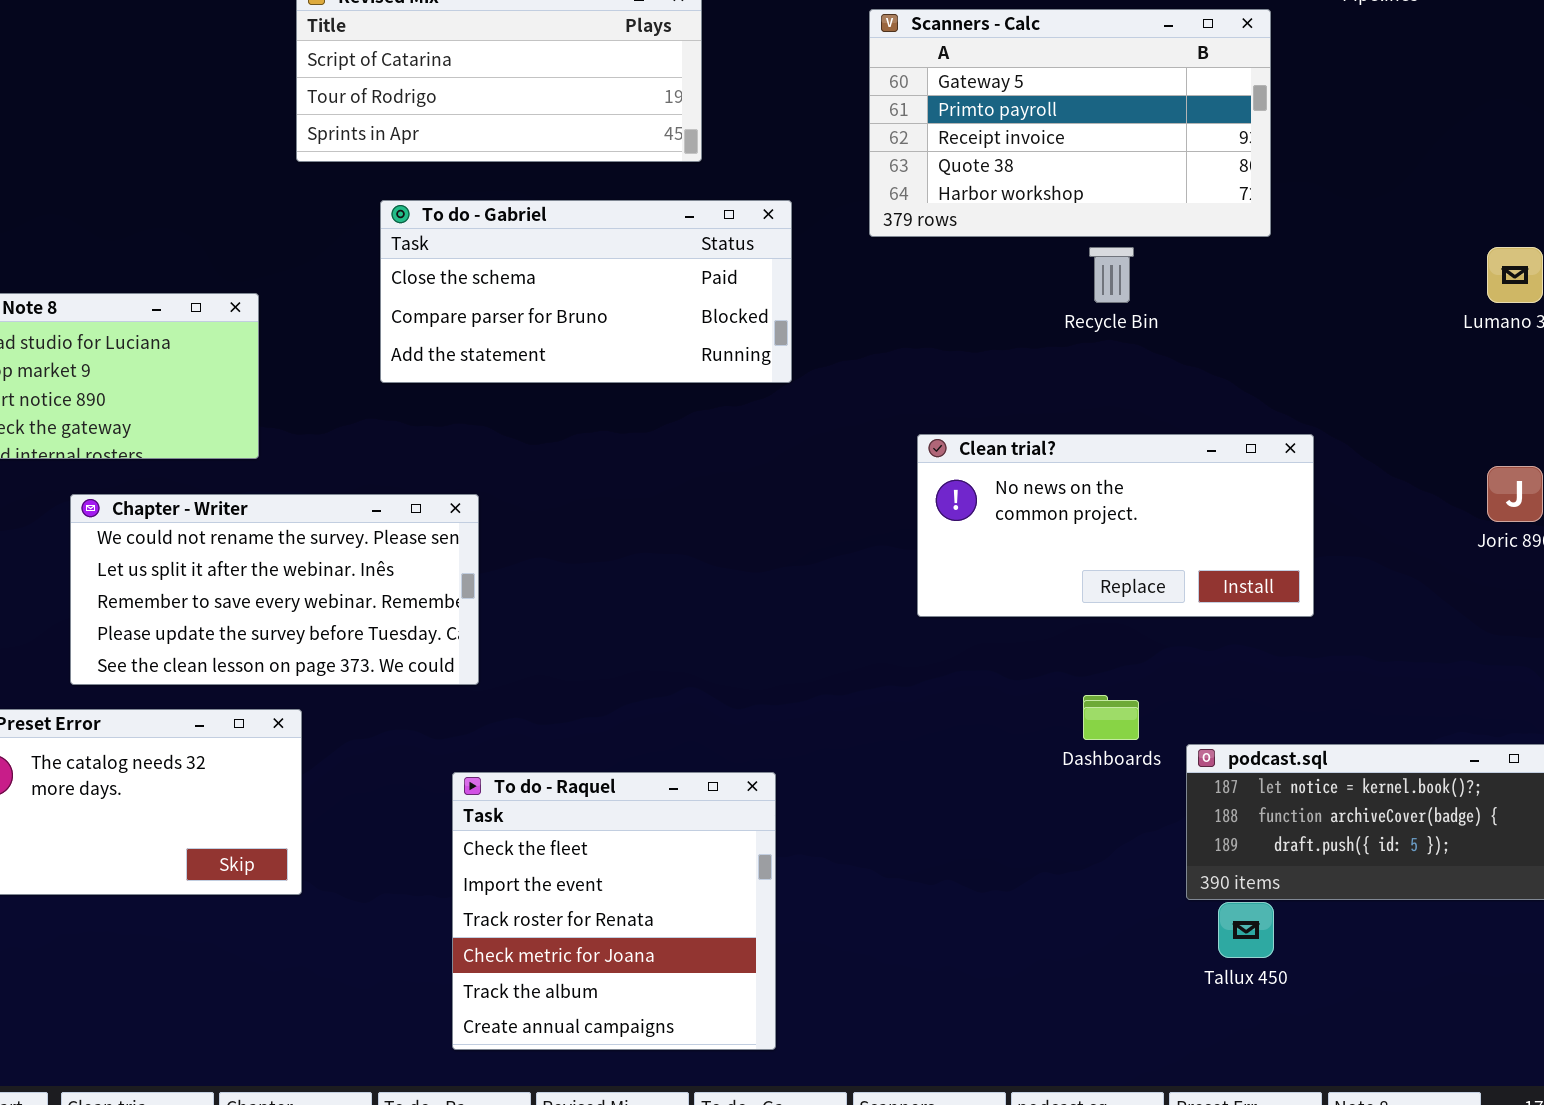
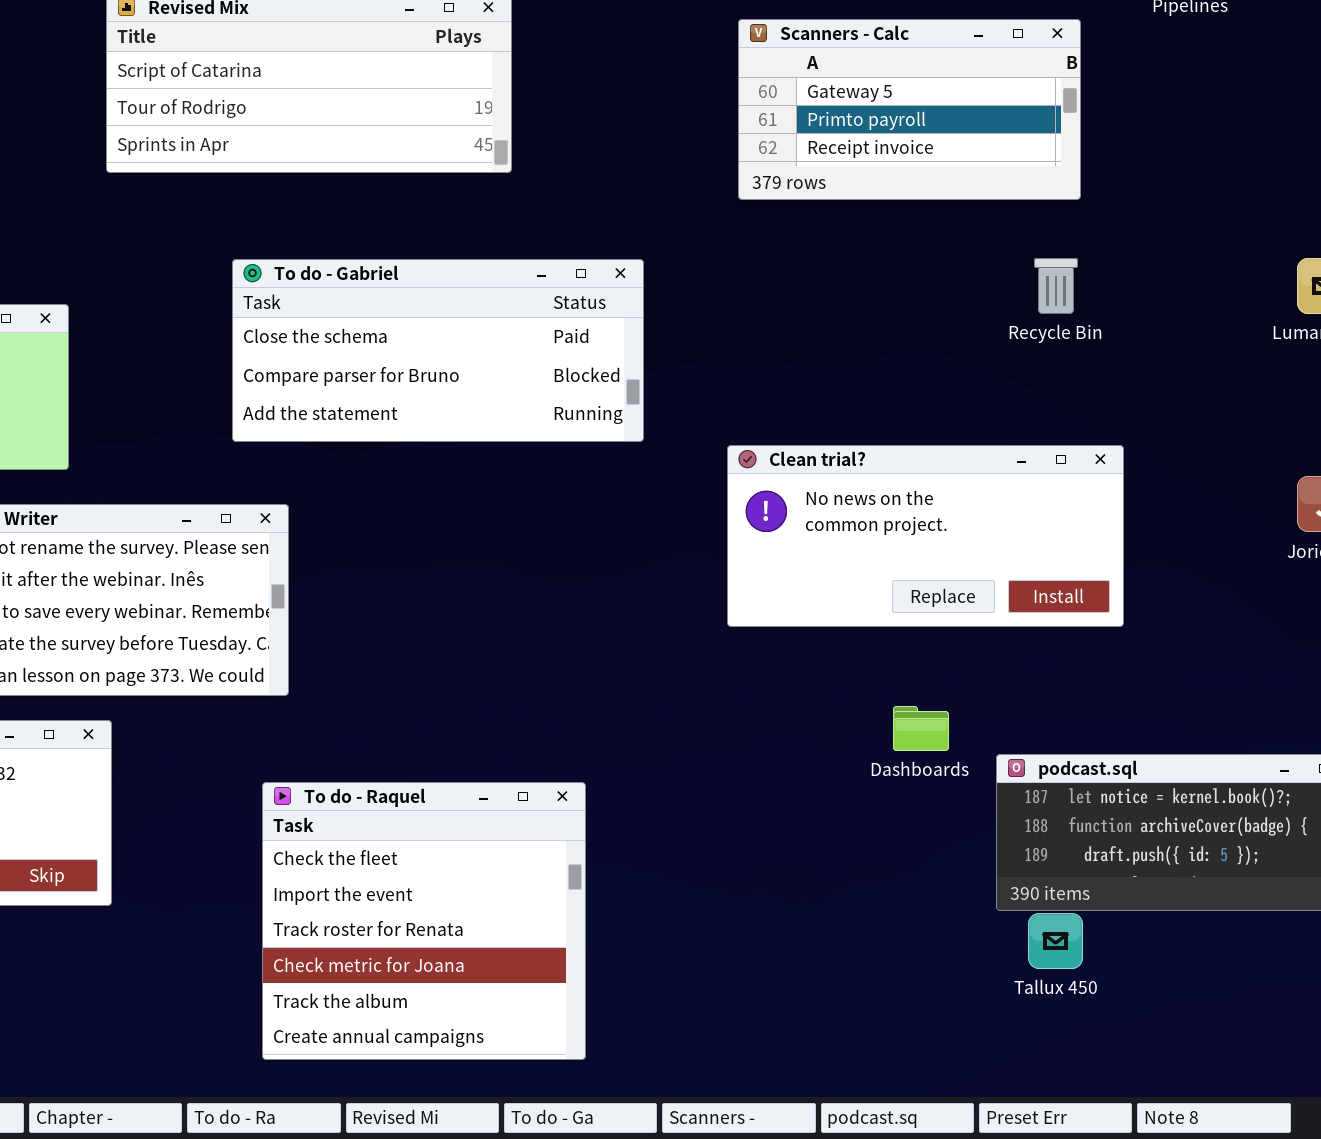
Scanners - Calc: [869,9,1271,237] -> [738,19,1081,200], resized
To do - Gabriel: [380,200,792,383] -> [232,259,644,442], moved
Recycle Bin: [1089,247,1134,303] -> [1034,258,1078,314], moved

